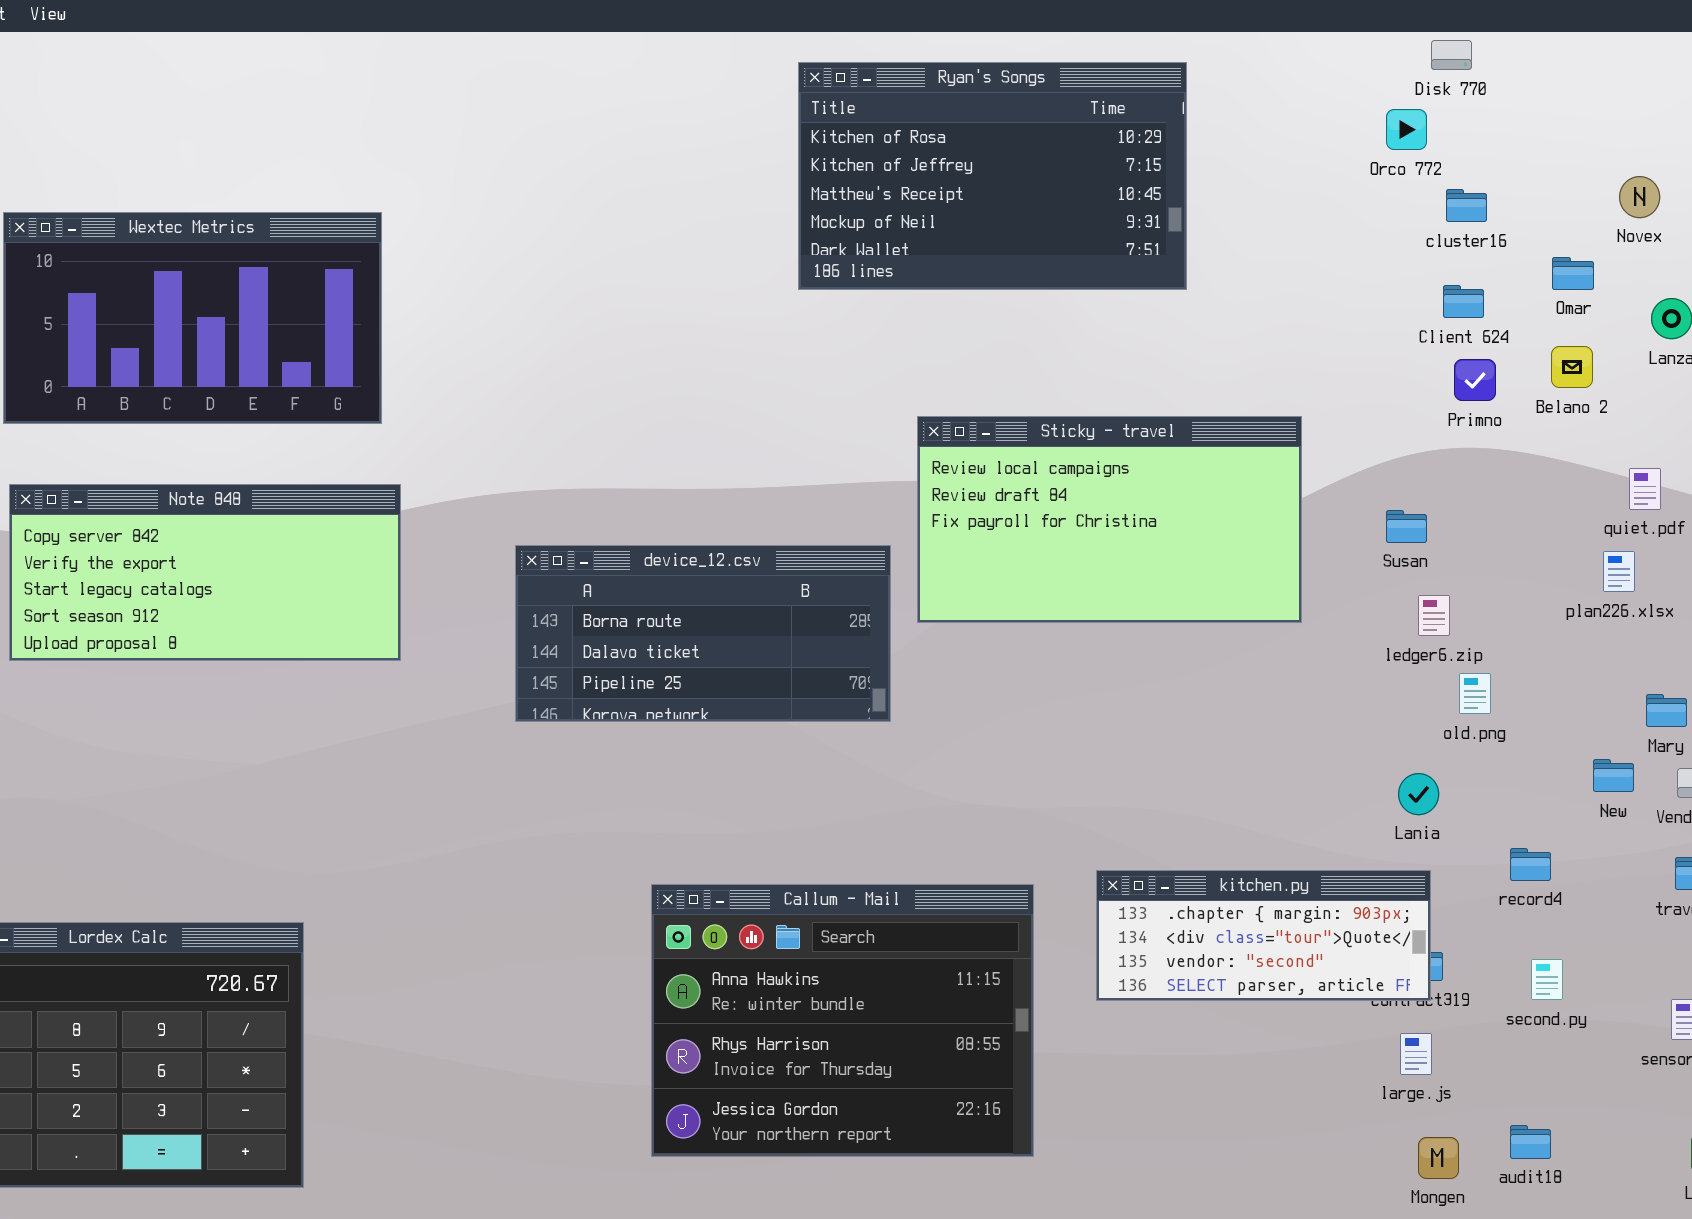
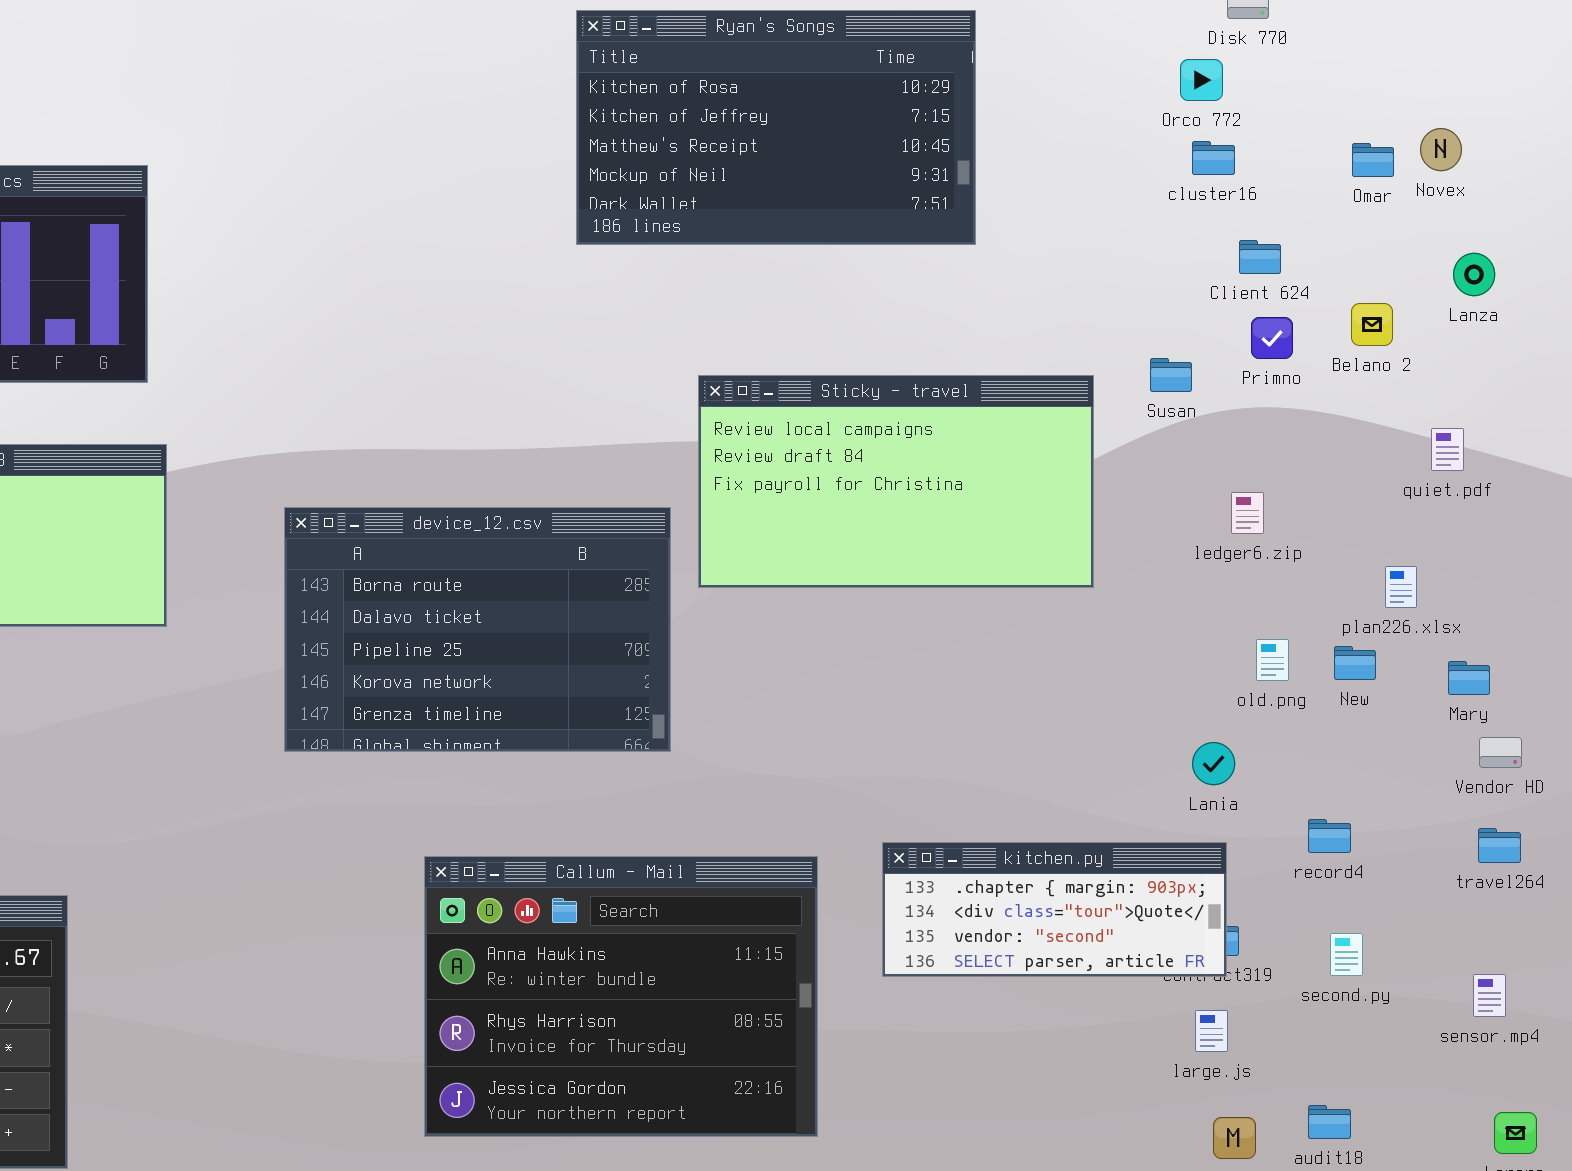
cluster16: [1446,189,1487,222] -> [1192,141,1235,175], moved
Omar: [1552,257,1594,290] -> [1352,143,1394,177], moved
Susan: [1386,510,1427,543] -> [1150,358,1192,392], moved
device_12.csv: [515,545,891,722] -> [284,507,671,752], resized
plan226.xlsx: [1603,551,1635,592] -> [1385,566,1417,608], moved
ledger6.zip: [1418,595,1450,636] -> [1231,492,1264,534], moved
New: [1593,759,1634,792] -> [1334,646,1376,680], moved

